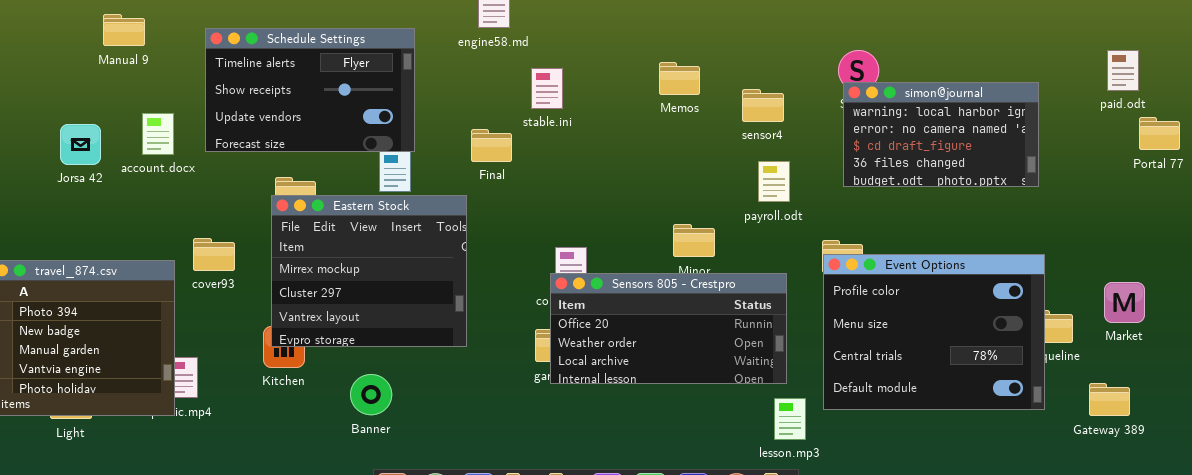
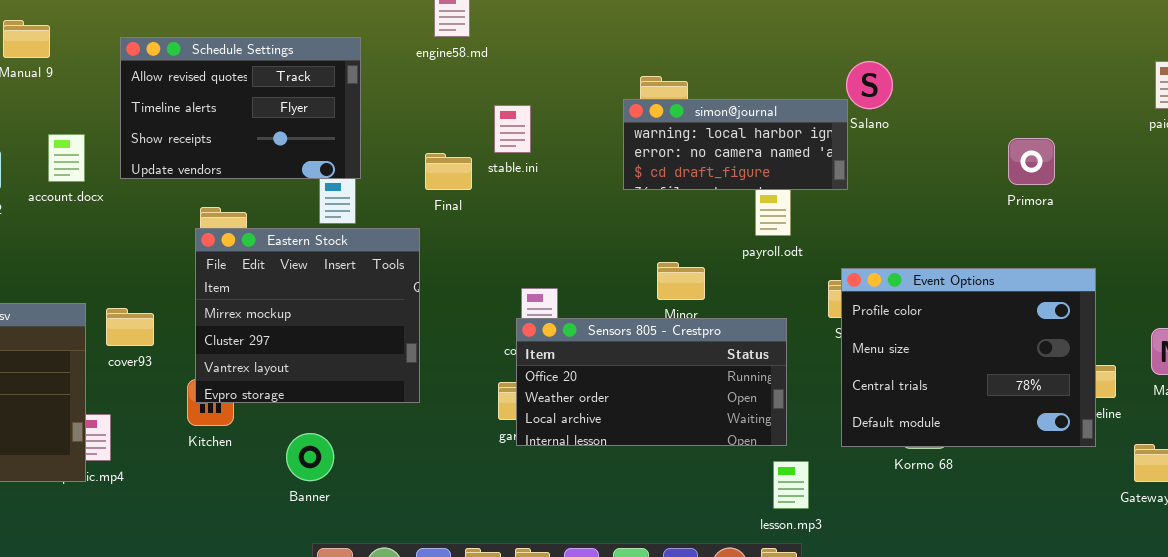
Schedule Settings: [205,28,415,152] -> [120,37,361,179], scrolled up 1 row
stable.ini: [531,68,563,109] -> [494,105,531,153], moved
simon@journal: [843,82,1039,187] -> [623,99,848,190], moved, resized
cover93: [193,238,235,271] -> [106,308,154,346], moved
Event Options: [823,254,1045,410] -> [841,268,1096,447], moved

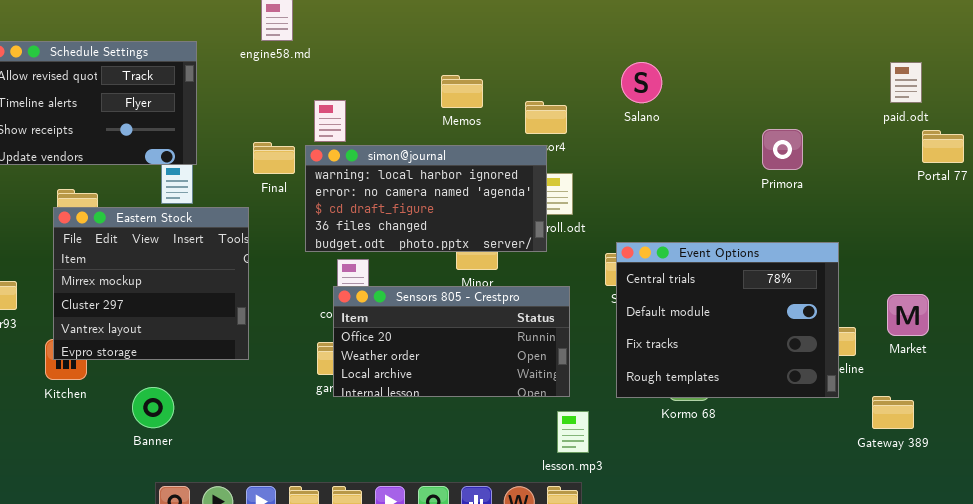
simon@journal: [623,99,848,190] -> [305,145,547,252], moved, resized
Event Options: [841,268,1096,447] -> [616,242,839,398], scrolled down 2 rows

